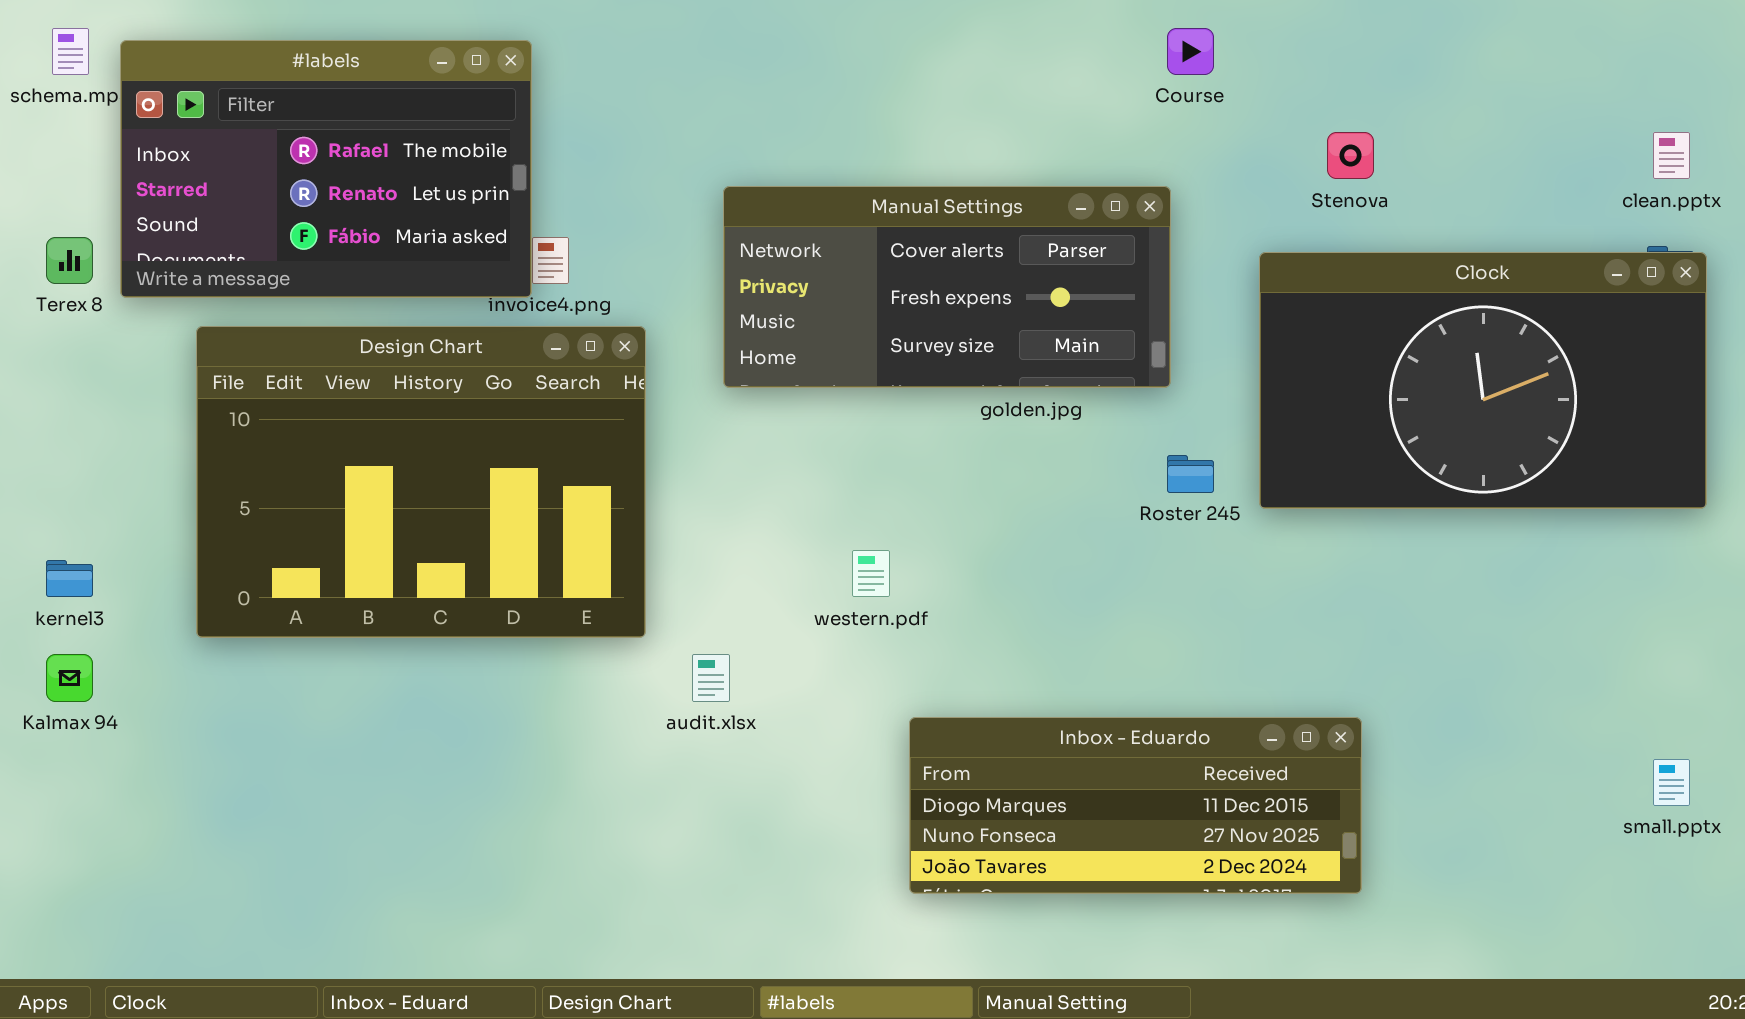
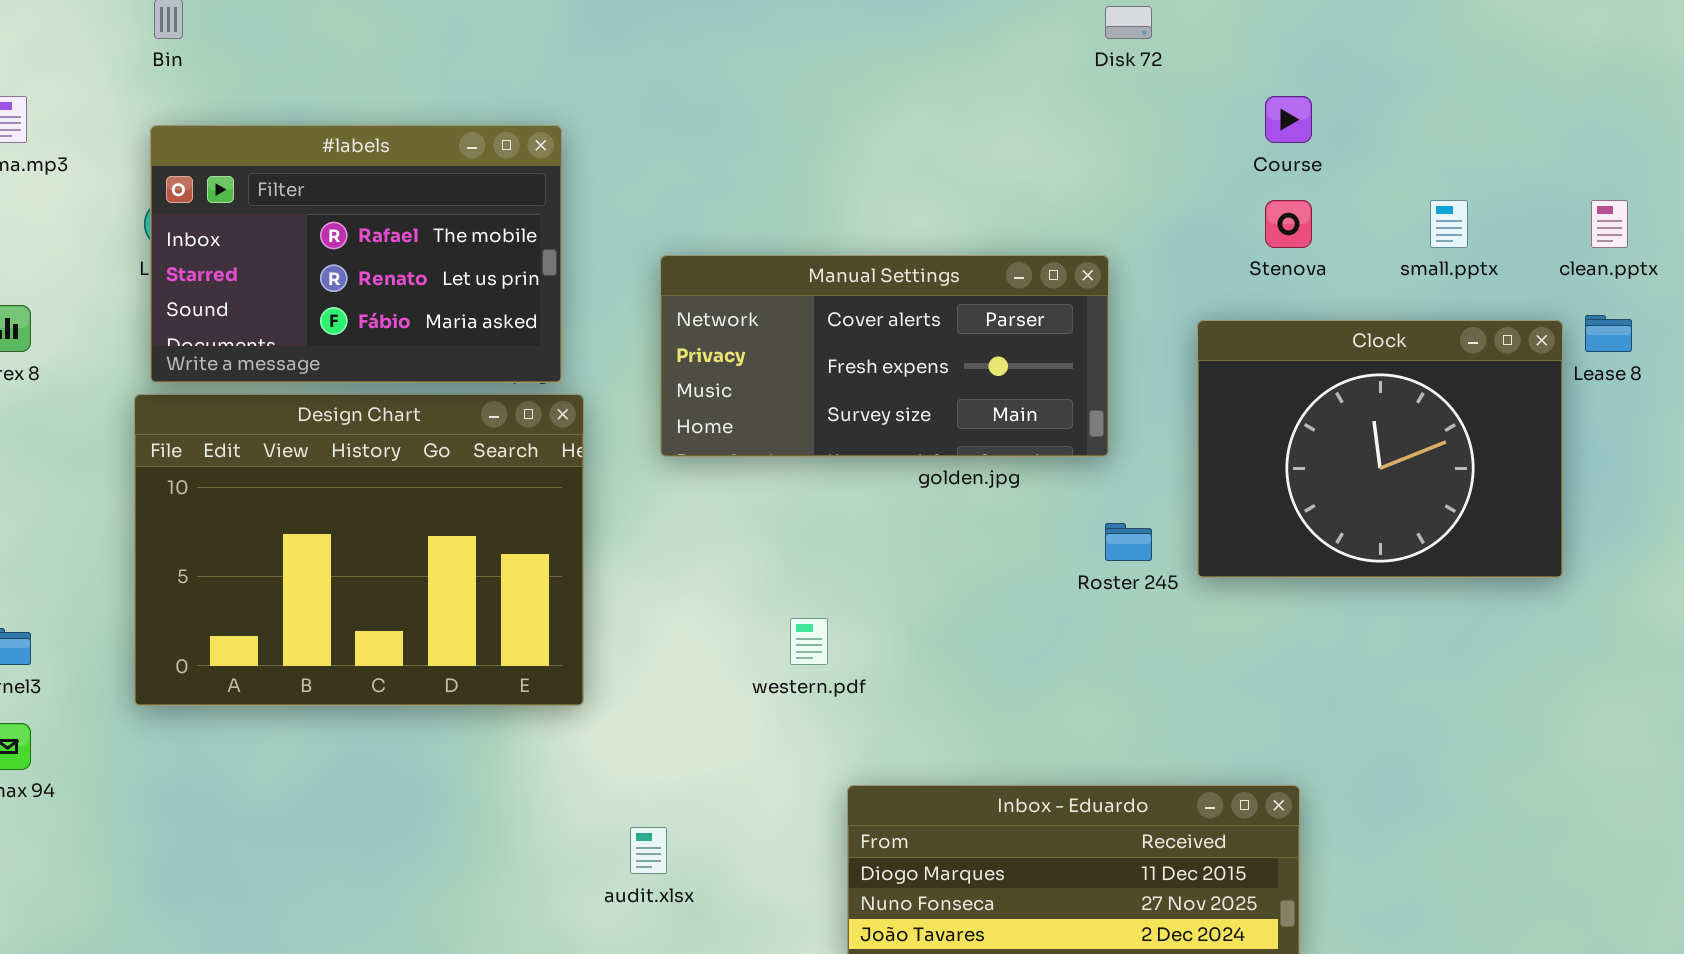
Course: [1167,28,1214,75] -> [1265,96,1312,143], moved
#labels: [120,40,532,298] -> [150,125,562,383], moved
Clock: [1259,252,1707,509] -> [1197,320,1563,578], resized
audit.xlsx: [692,654,730,702] -> [630,827,667,874], moved
small.pptx: [1653,759,1690,806] -> [1430,200,1468,248], moved

